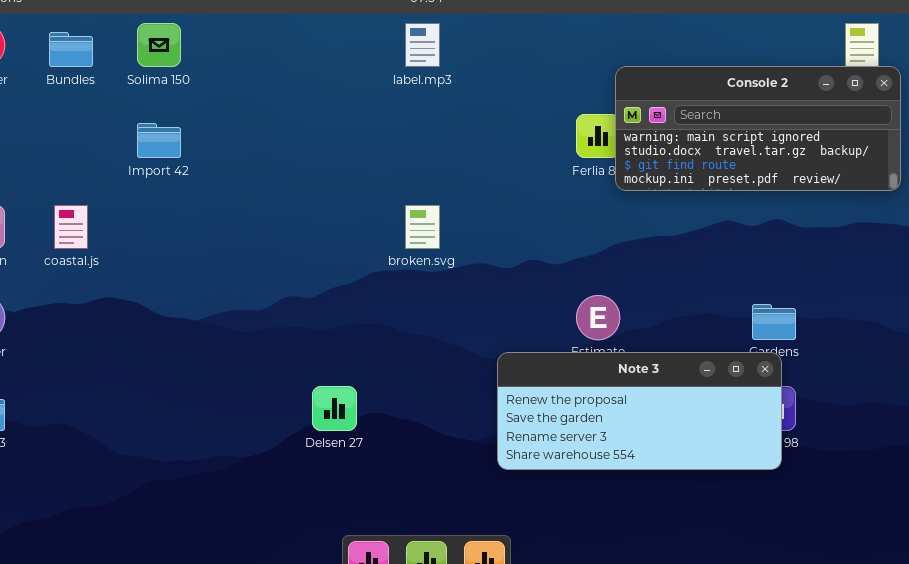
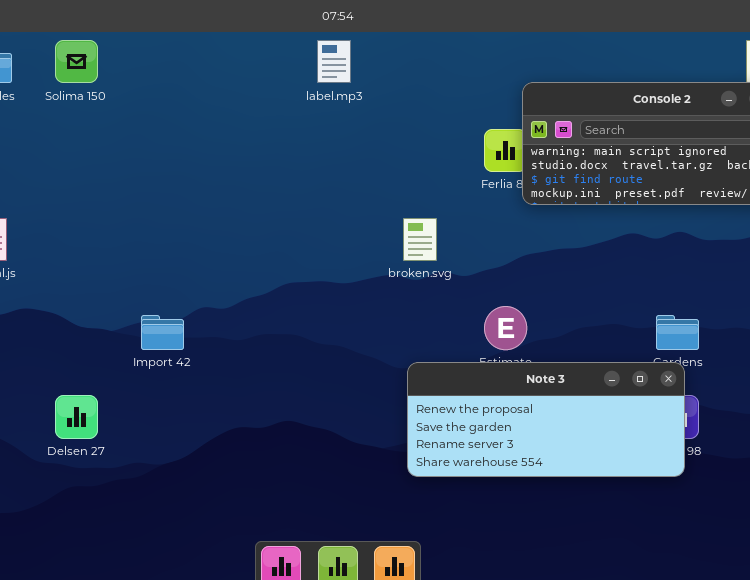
Import 42: [137,123,181,158] -> [141,315,184,350], moved
broken.svg: [405,205,440,249] -> [403,218,437,261], moved
Delsen 27: [312,386,357,431] -> [55,395,98,439], moved

